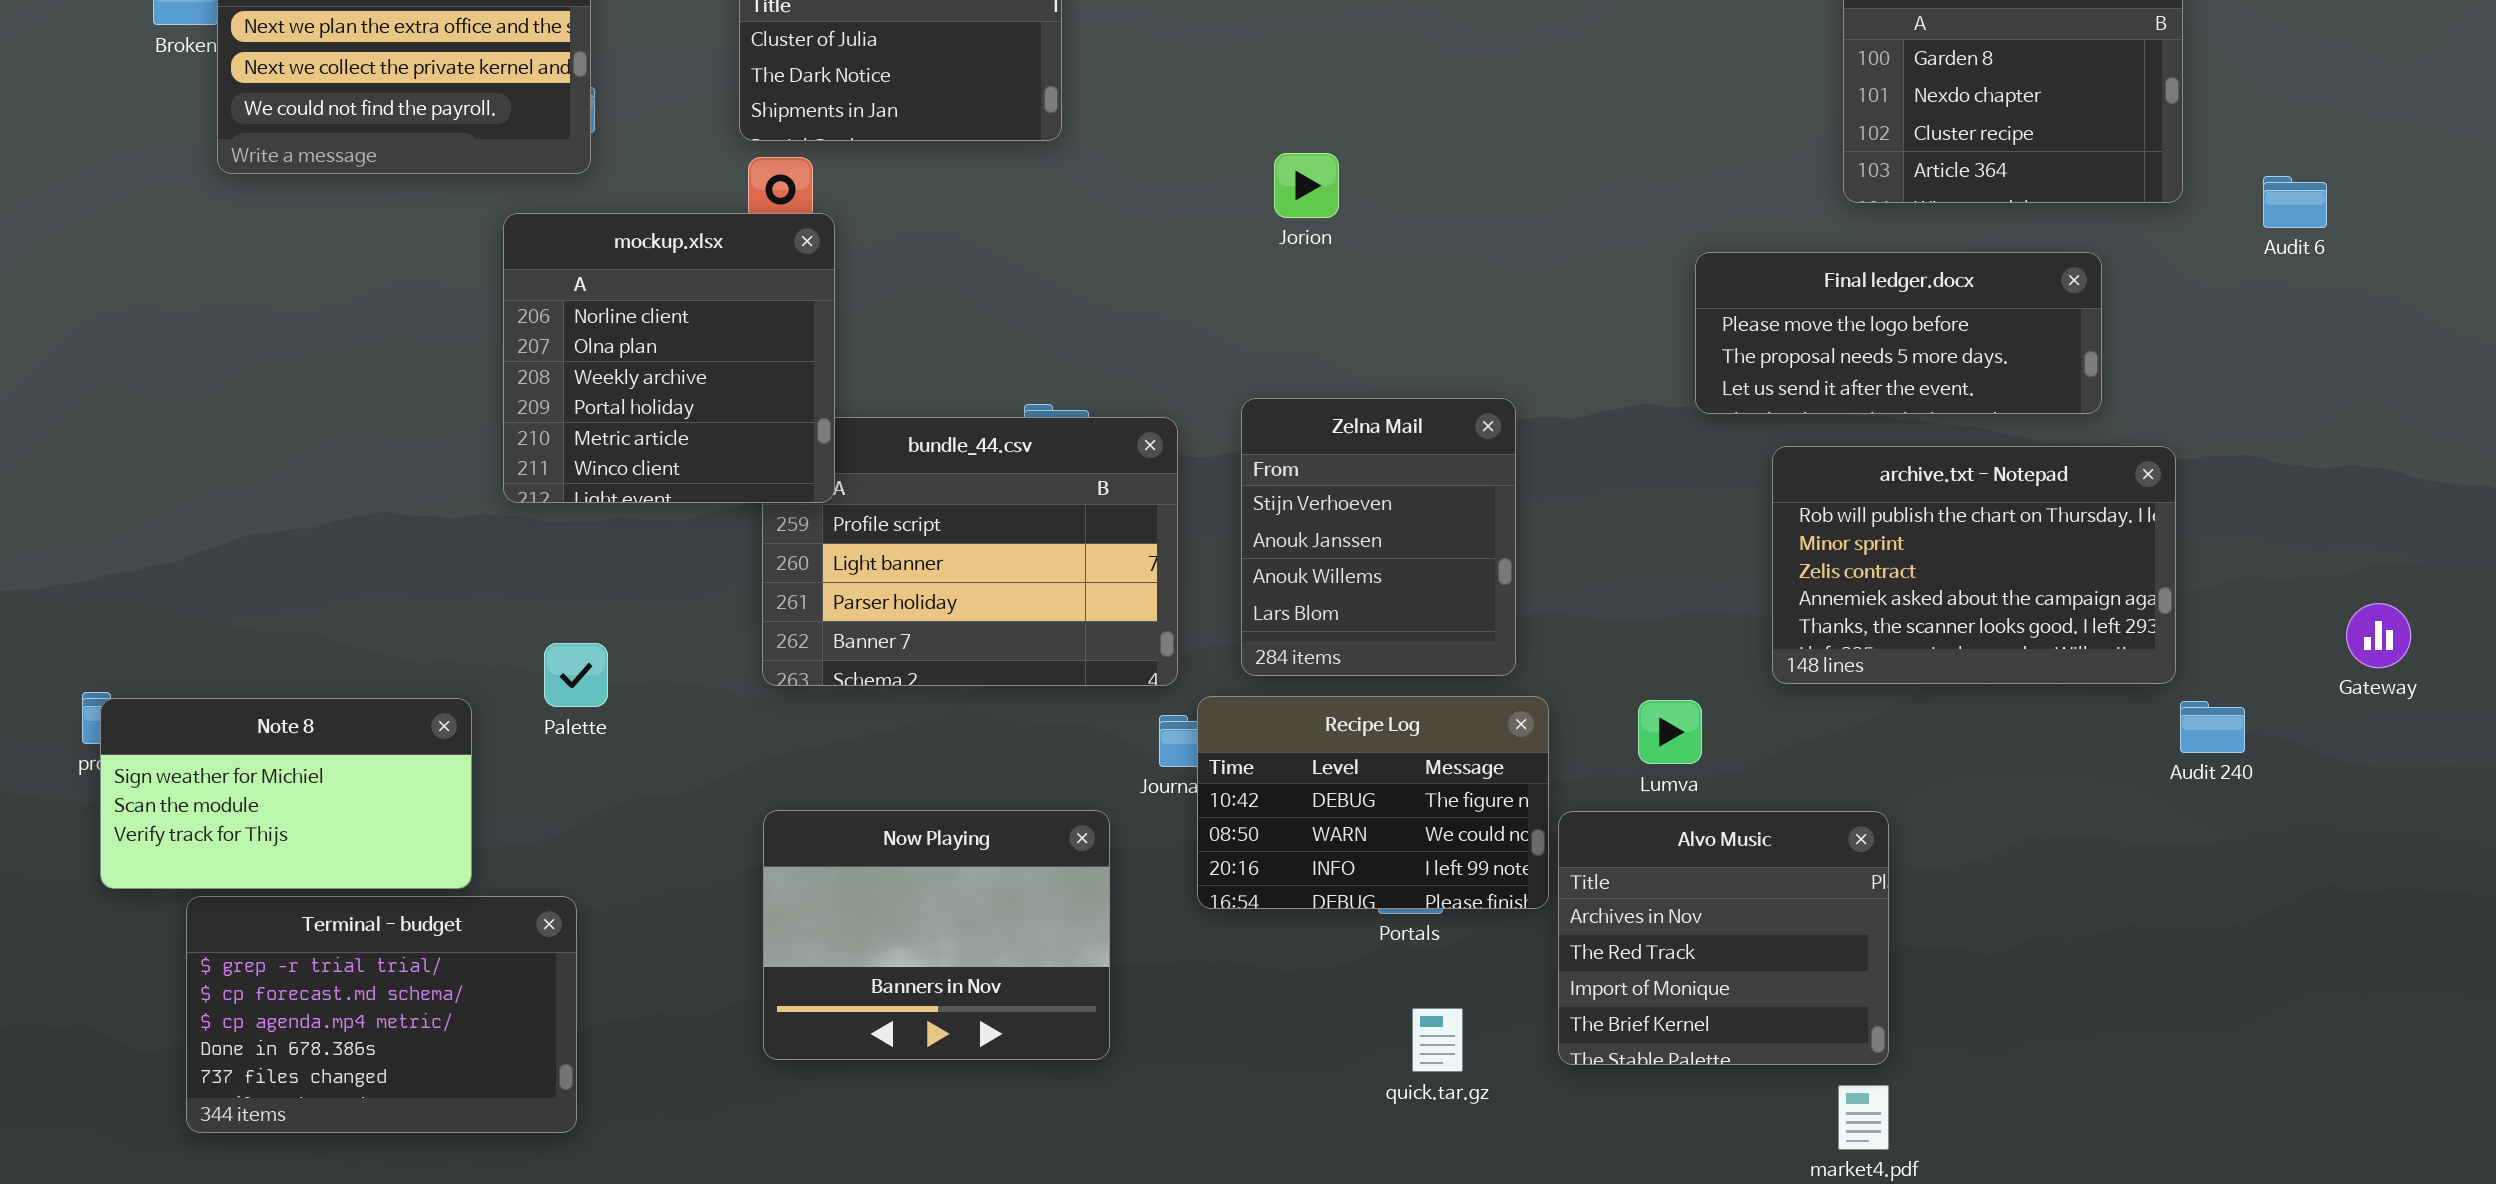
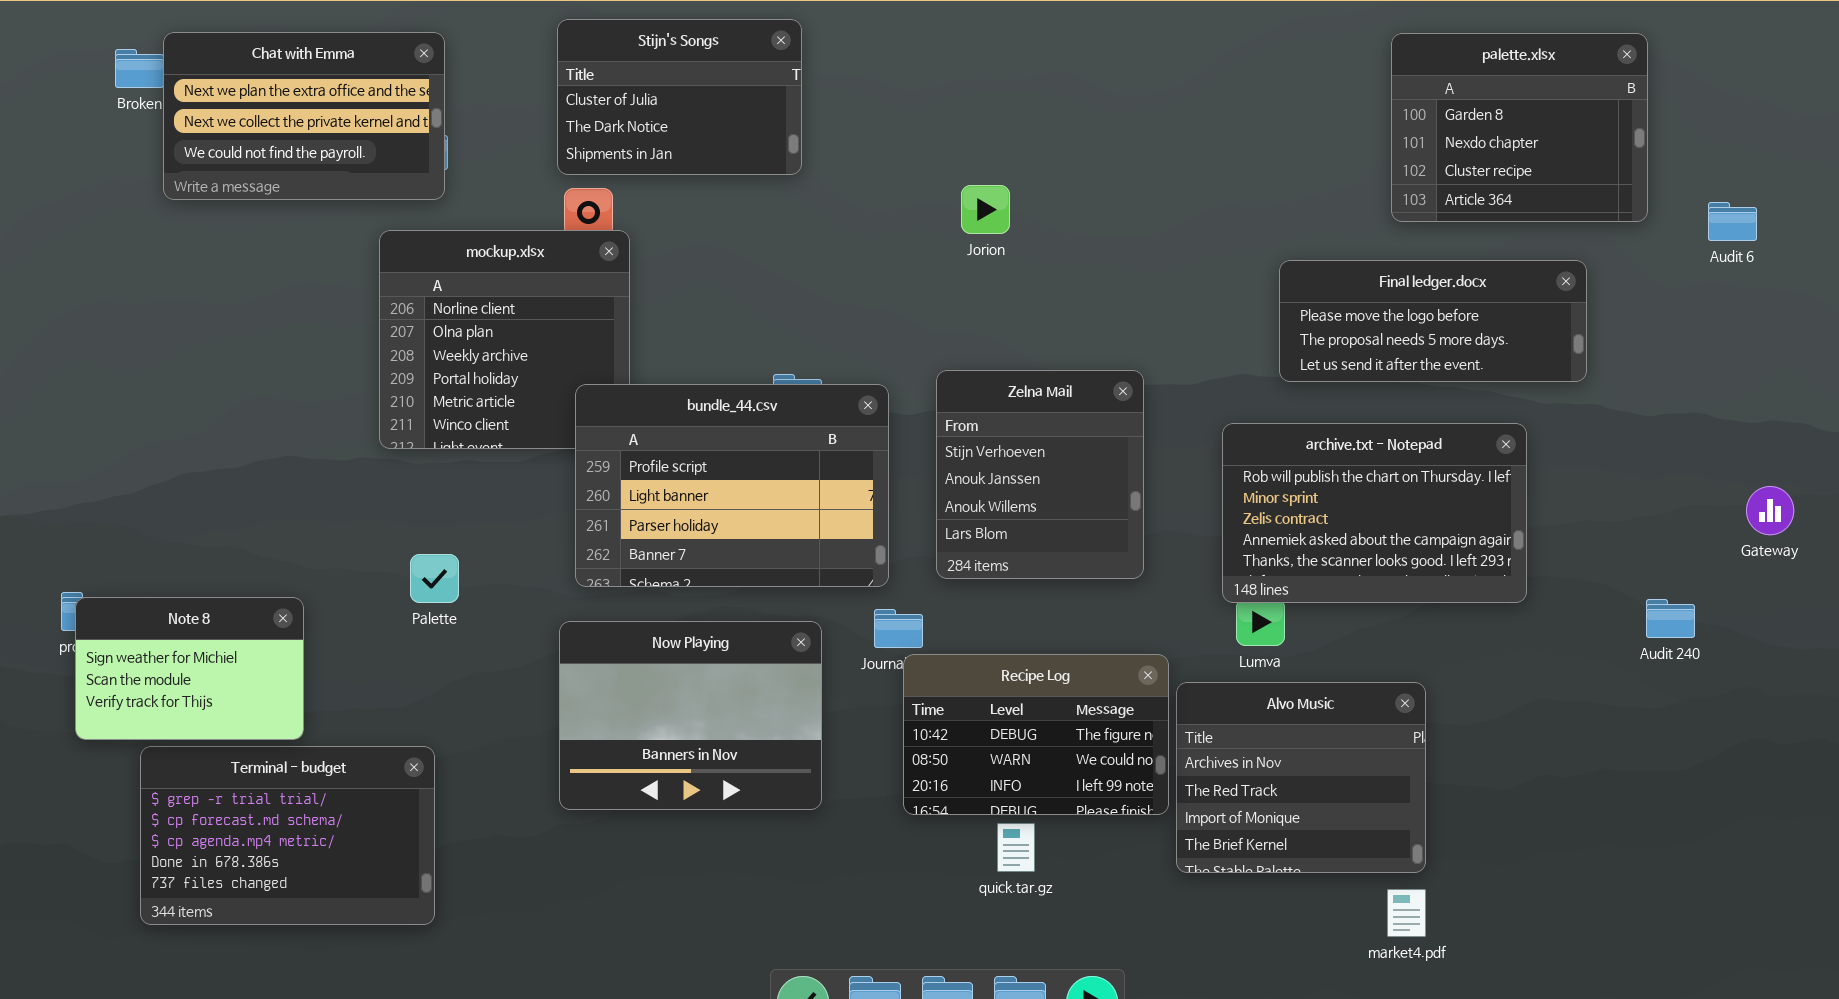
bundle_44.csv: [762,417,1178,686] -> [575,384,889,587], raised
archive.txt - Notepad: [1772,446,2176,684] -> [1222,423,1527,603], moved
Gateway: [2346,603,2411,668] -> [1746,486,1794,535], moved
Recipe Log: [1197,696,1549,909] -> [903,654,1169,815], moved
Note 8: [100,698,472,889] -> [75,597,304,740], resized
Now Playing: [763,810,1110,1060] -> [559,621,822,810], moved
quick.tar.gz: [1412,1008,1463,1072] -> [997,823,1035,872], moved

